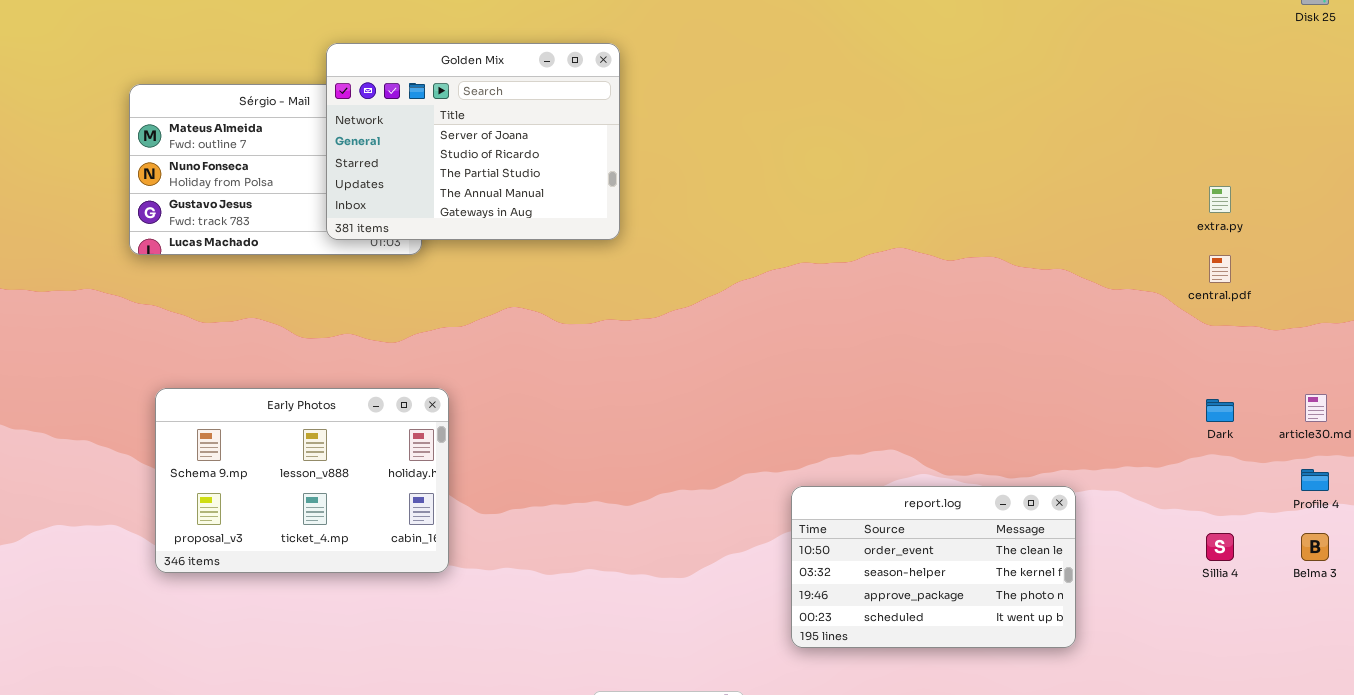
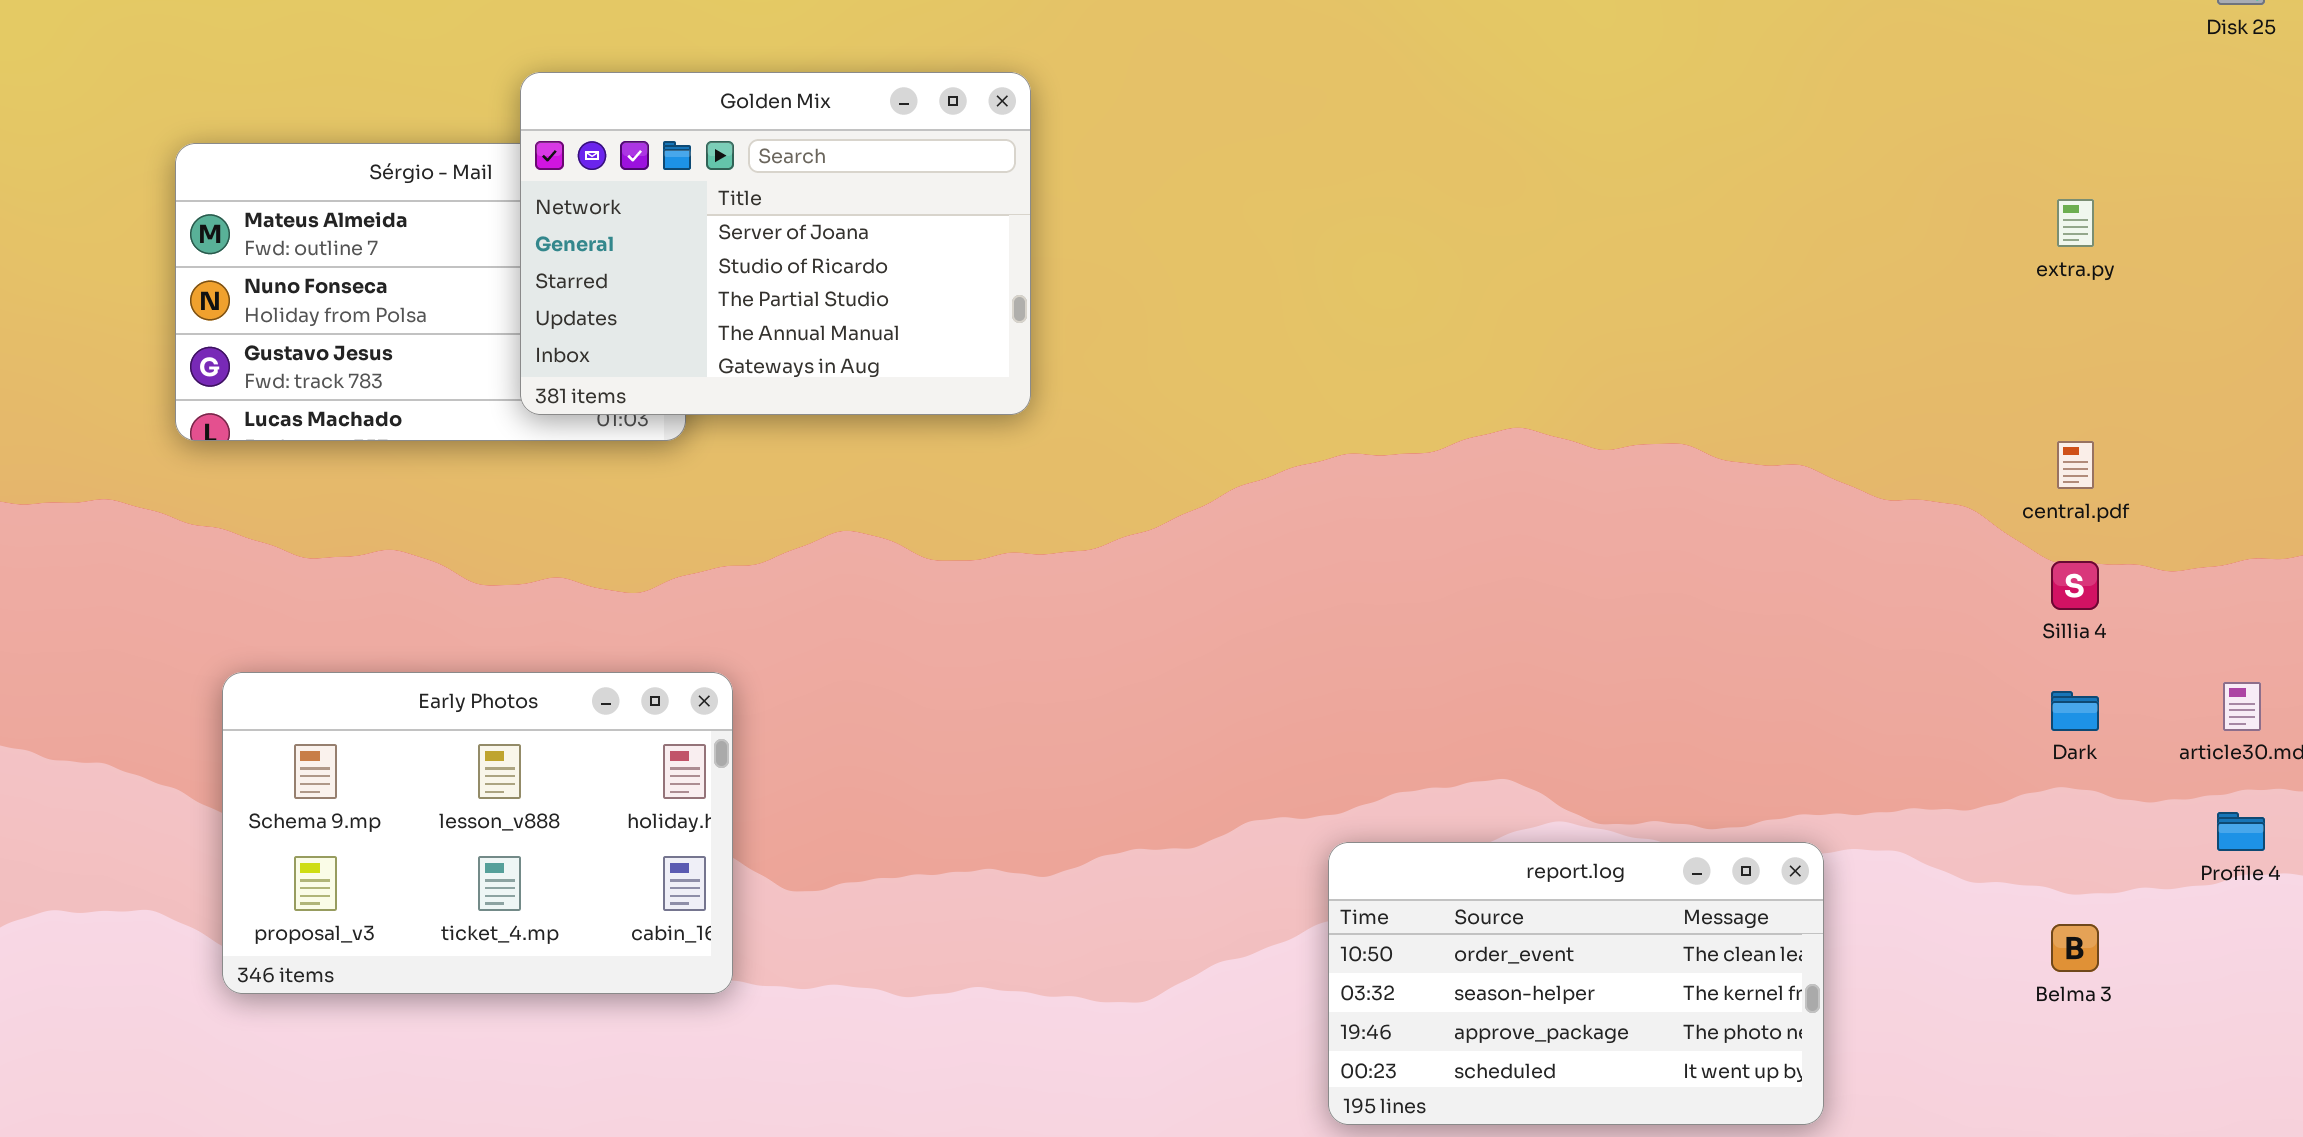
extra.py: [1209,186,1231,213] -> [2057,199,2094,247], moved
Sillia 4: [1206,533,1234,561] -> [2051,561,2099,610], moved
Belma 3: [1301,533,1329,561] -> [2051,924,2099,972], moved

